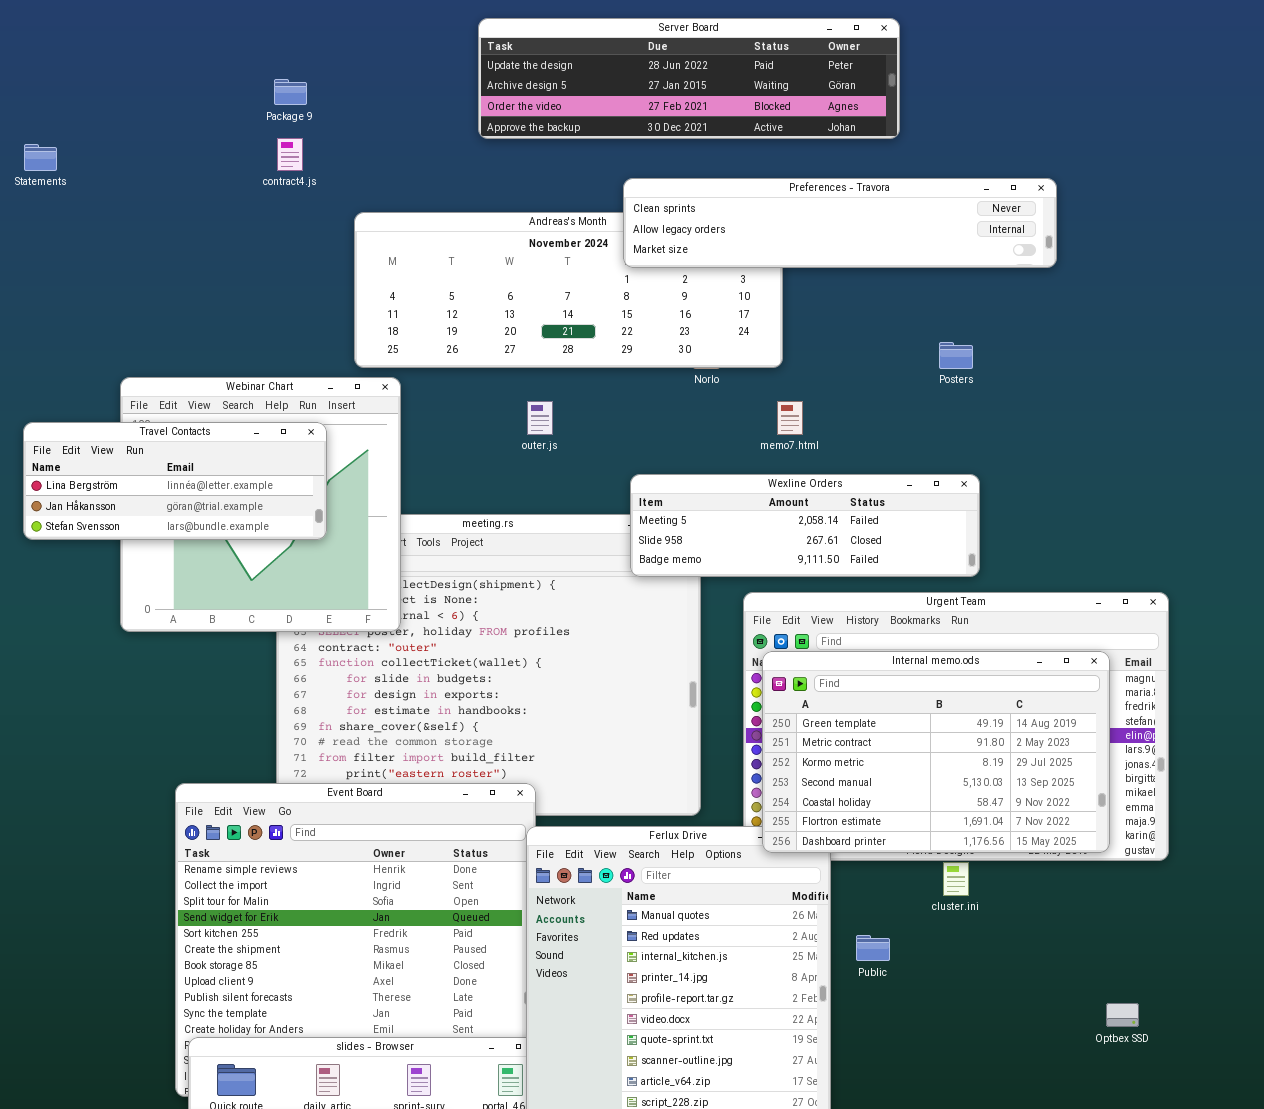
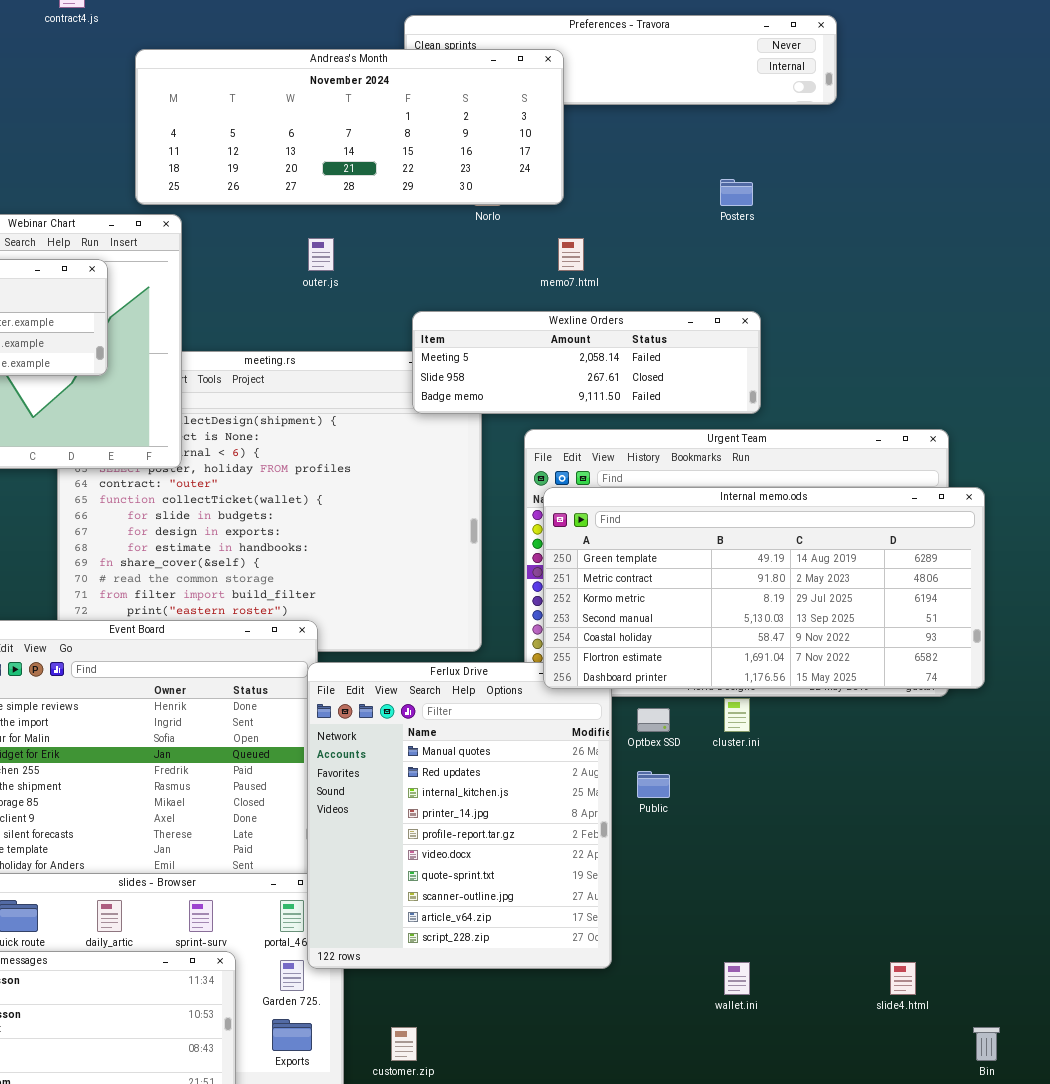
Andreas's Month: [354,212,783,368] -> [135,49,564,205], raised
Internal memo.ods: [762,651,1110,853] -> [543,487,985,689], resized
Optbex SSD: [1106,1003,1139,1027] -> [637,708,670,732], moved

